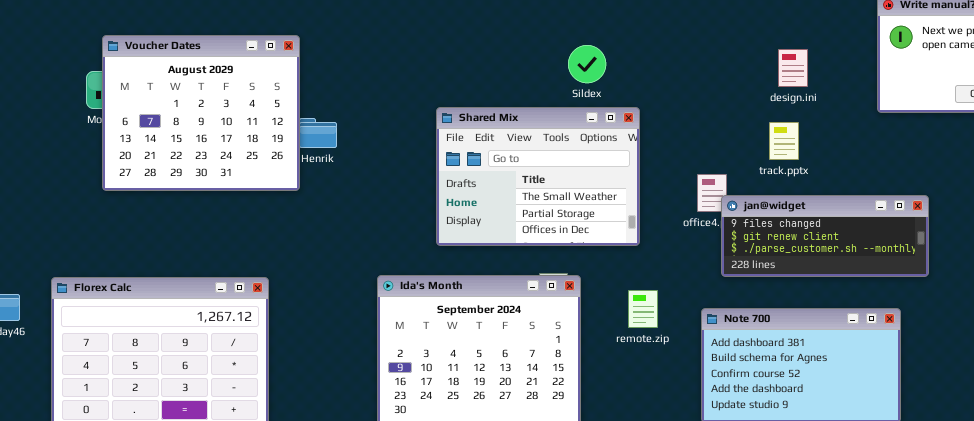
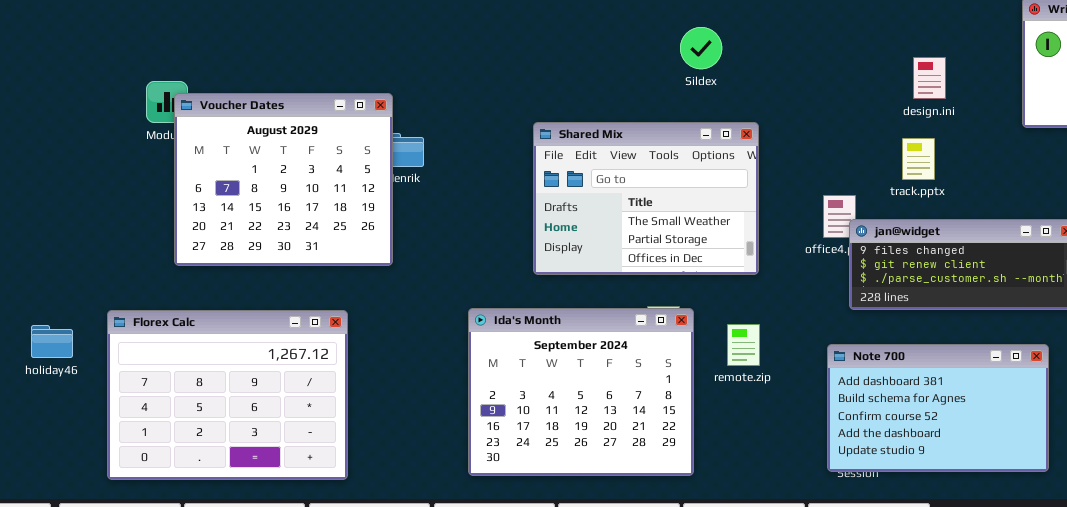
Voucher Dates: [102,35,300,191] -> [174,93,393,266], moved
Sildex: [568,45,606,83] -> [680,27,722,69], moved
remote.zip: [628,290,658,328] -> [727,324,760,366], moved

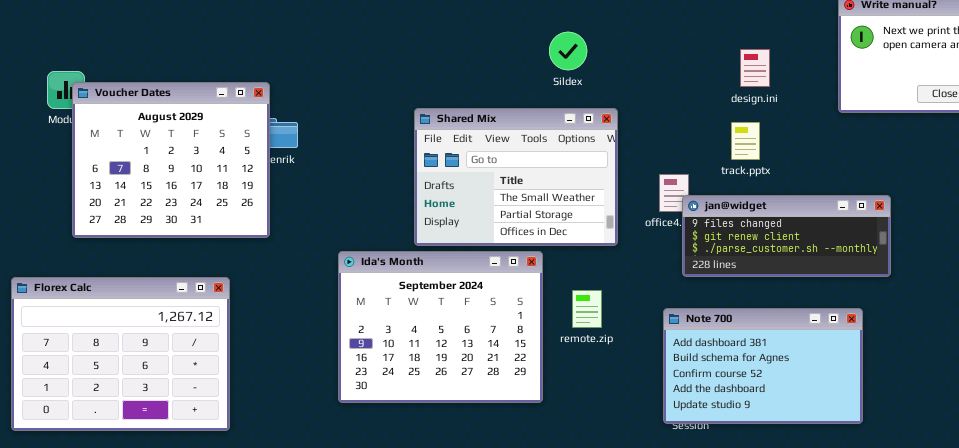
Sildex: [680,27,722,69] -> [549,32,587,70], moved
Shared Mix: [533,122,759,275] -> [414,108,618,246], moved
Ida's Month: [468,308,694,476] -> [338,251,543,403], moved

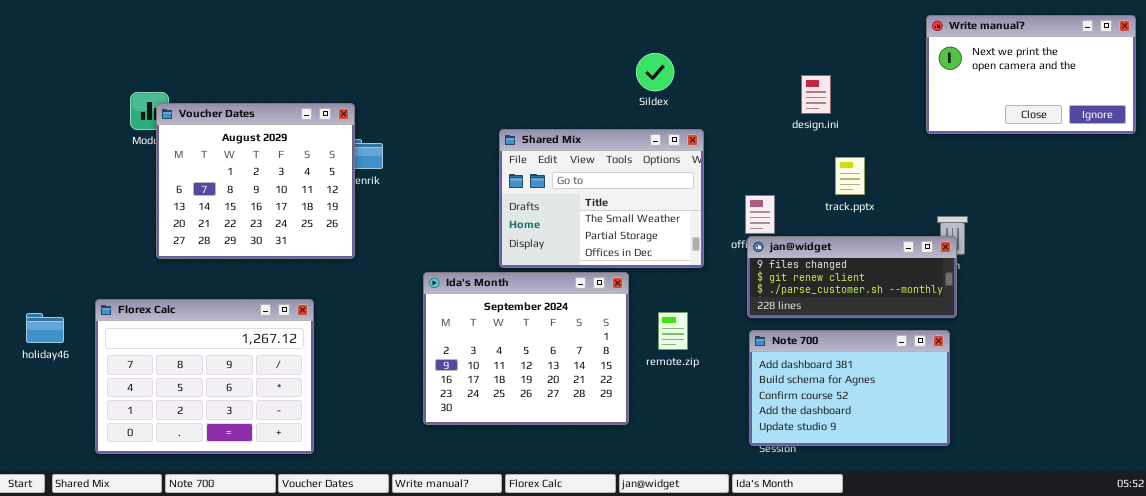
design.ini: [740,49,770,87] -> [801,75,831,114], moved
track.pptx: [731,122,760,160] -> [835,157,865,195], moved
jan@widget: [682,195,891,277] -> [747,236,957,318], moved

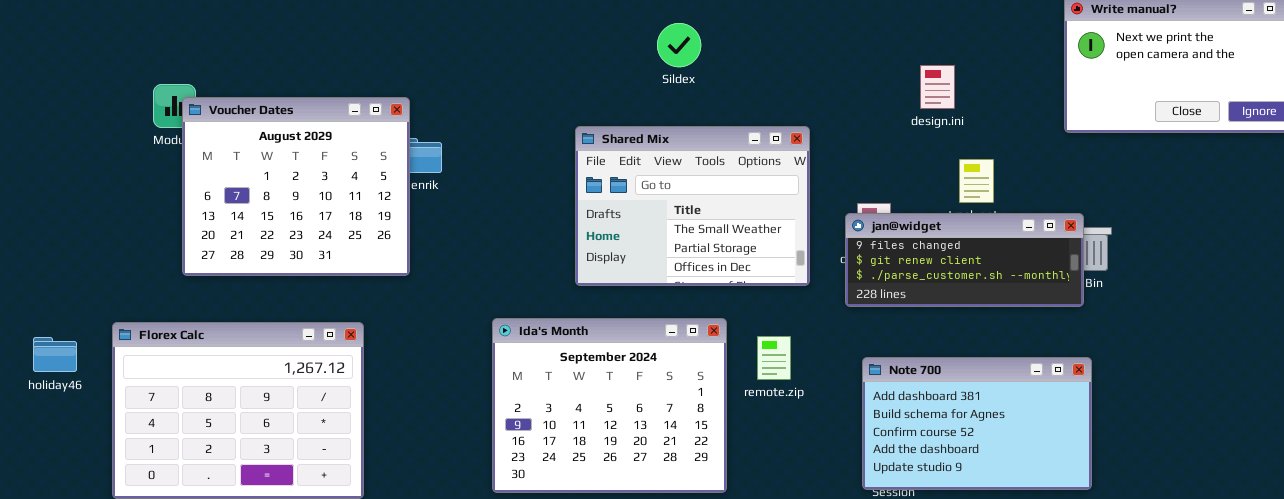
Sildex: [636,53,674,91] -> [657,23,701,67], moved
jan@widget: [747,236,957,318] -> [845,213,1084,307], moved
Ida's Month: [423,272,629,425] -> [492,318,727,493], moved

